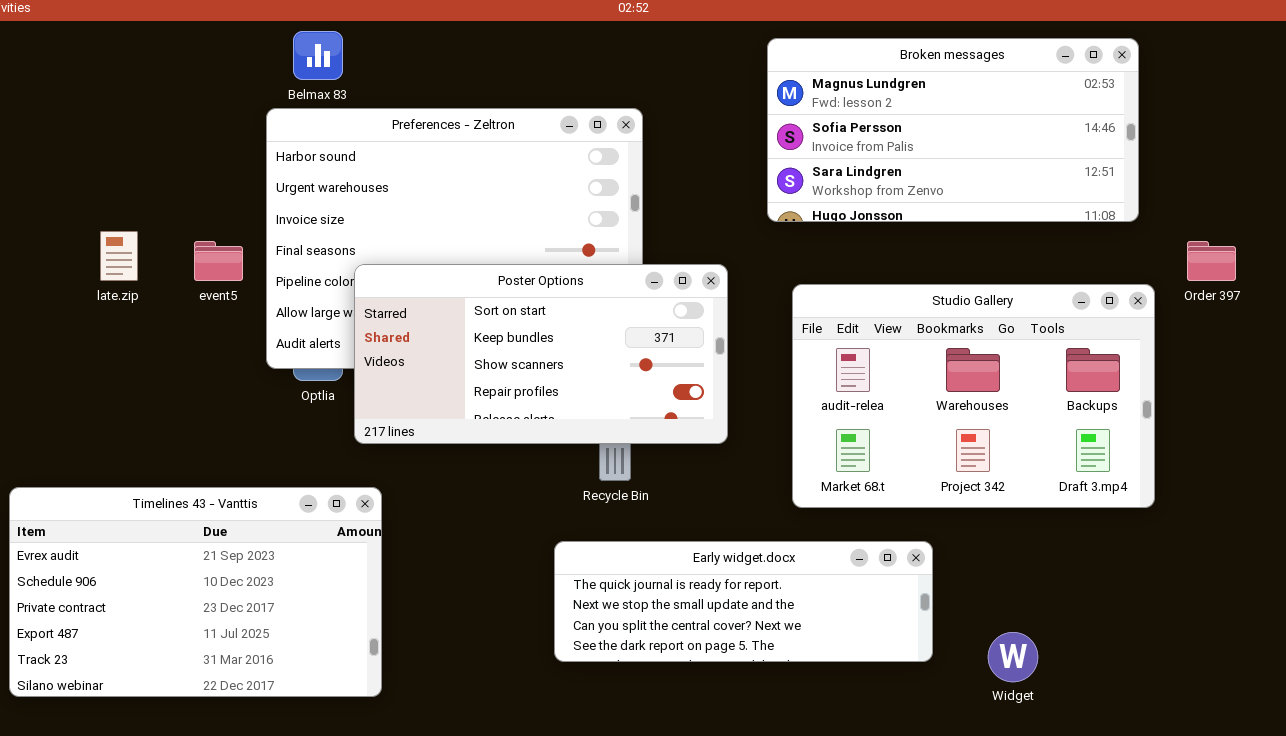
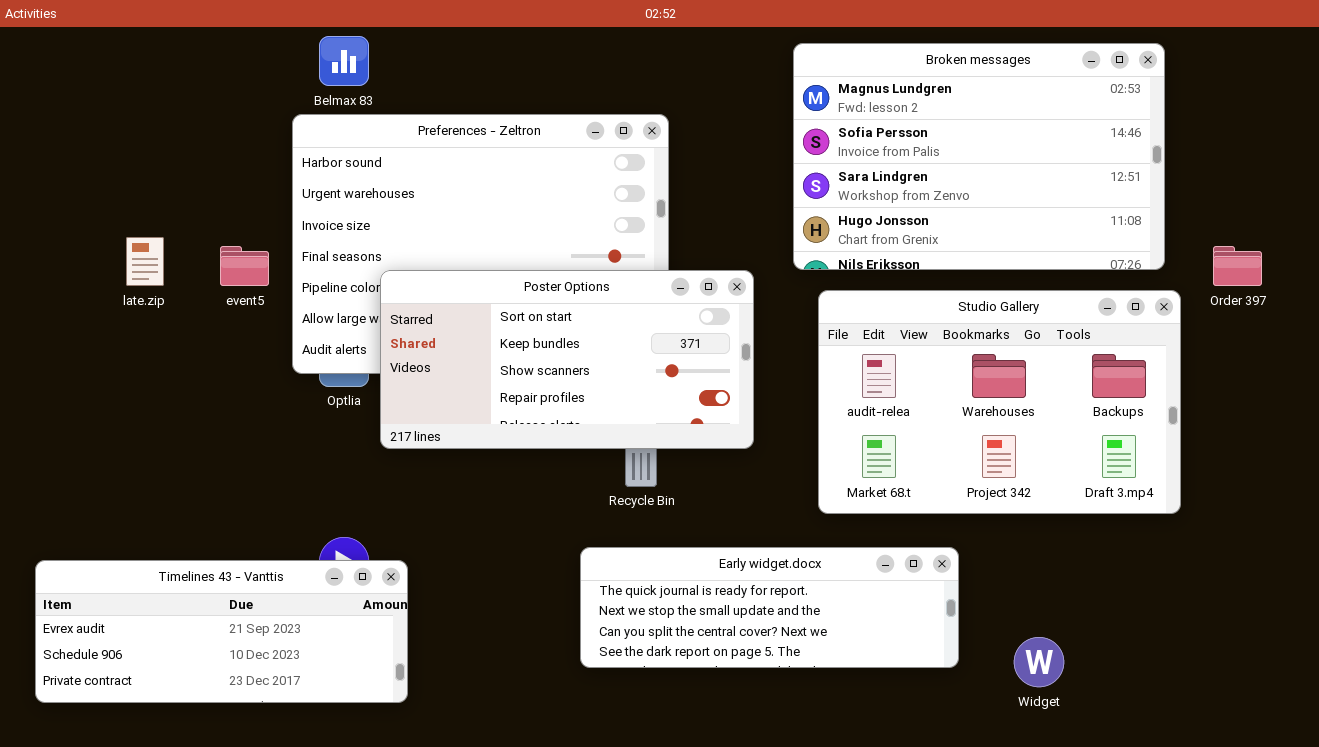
Broken messages: [767,38,1139,222] -> [793,43,1165,270], resized
Timelines 43 - Vanttis: [9,487,382,697] -> [35,560,408,703], resized

